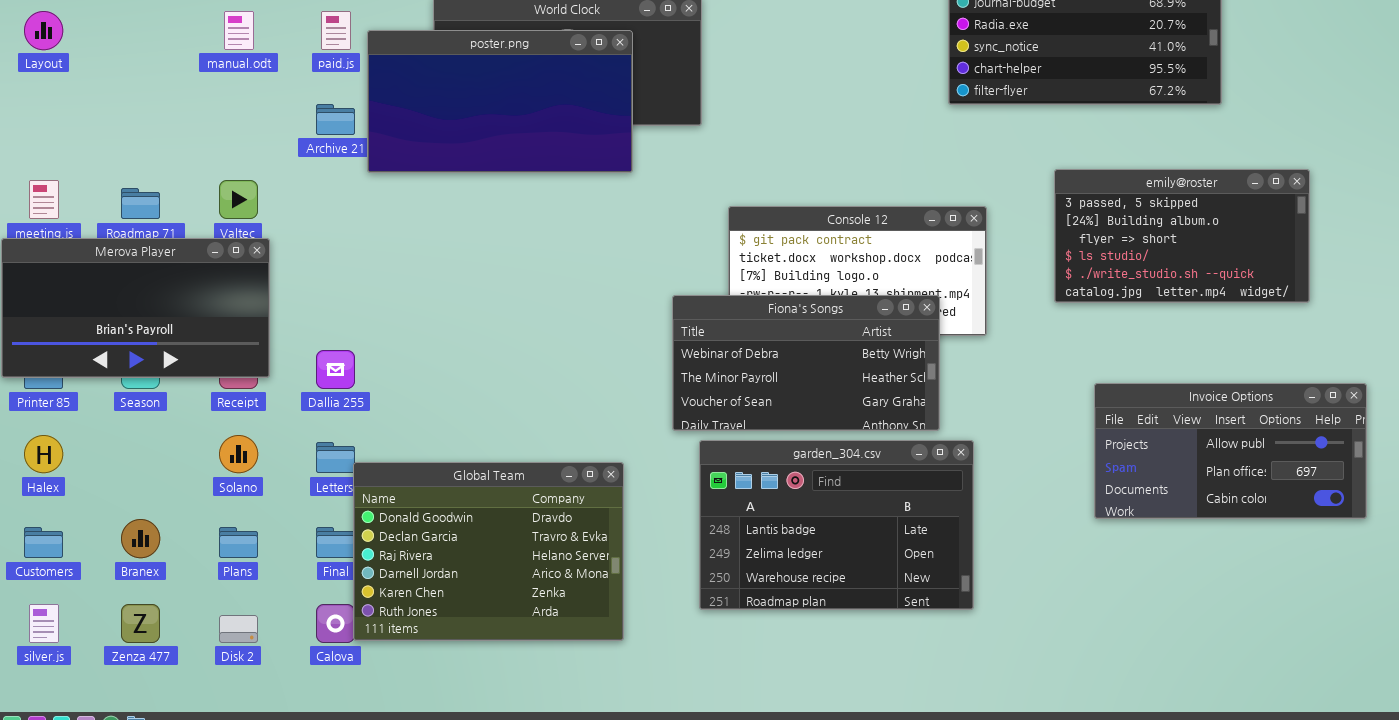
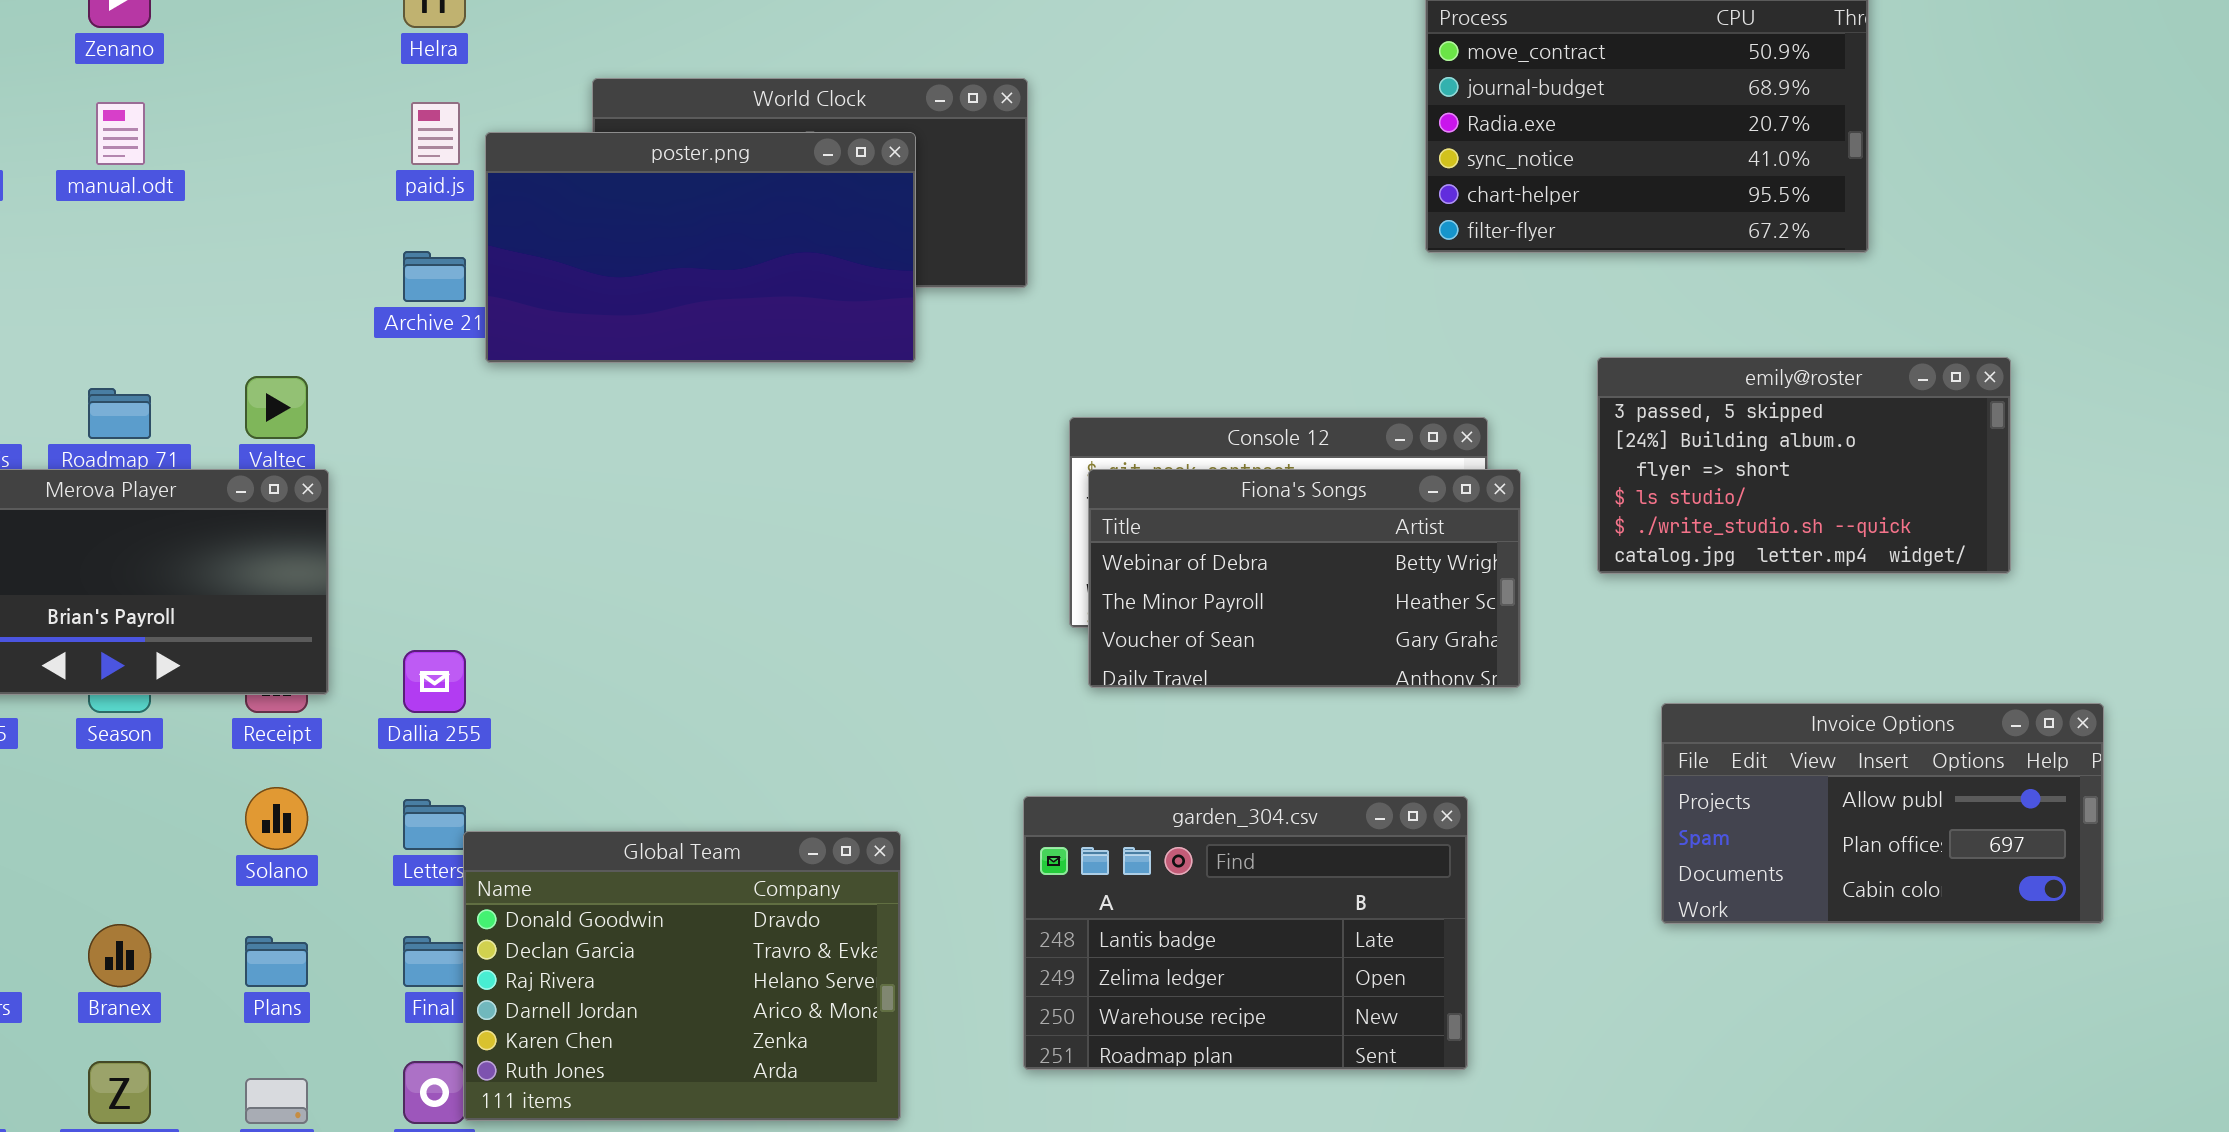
manual.odt: [224,11,254,50] -> [96,102,145,165], moved
Fiona's Songs: [672,295,940,431] -> [1088,469,1521,688], moved

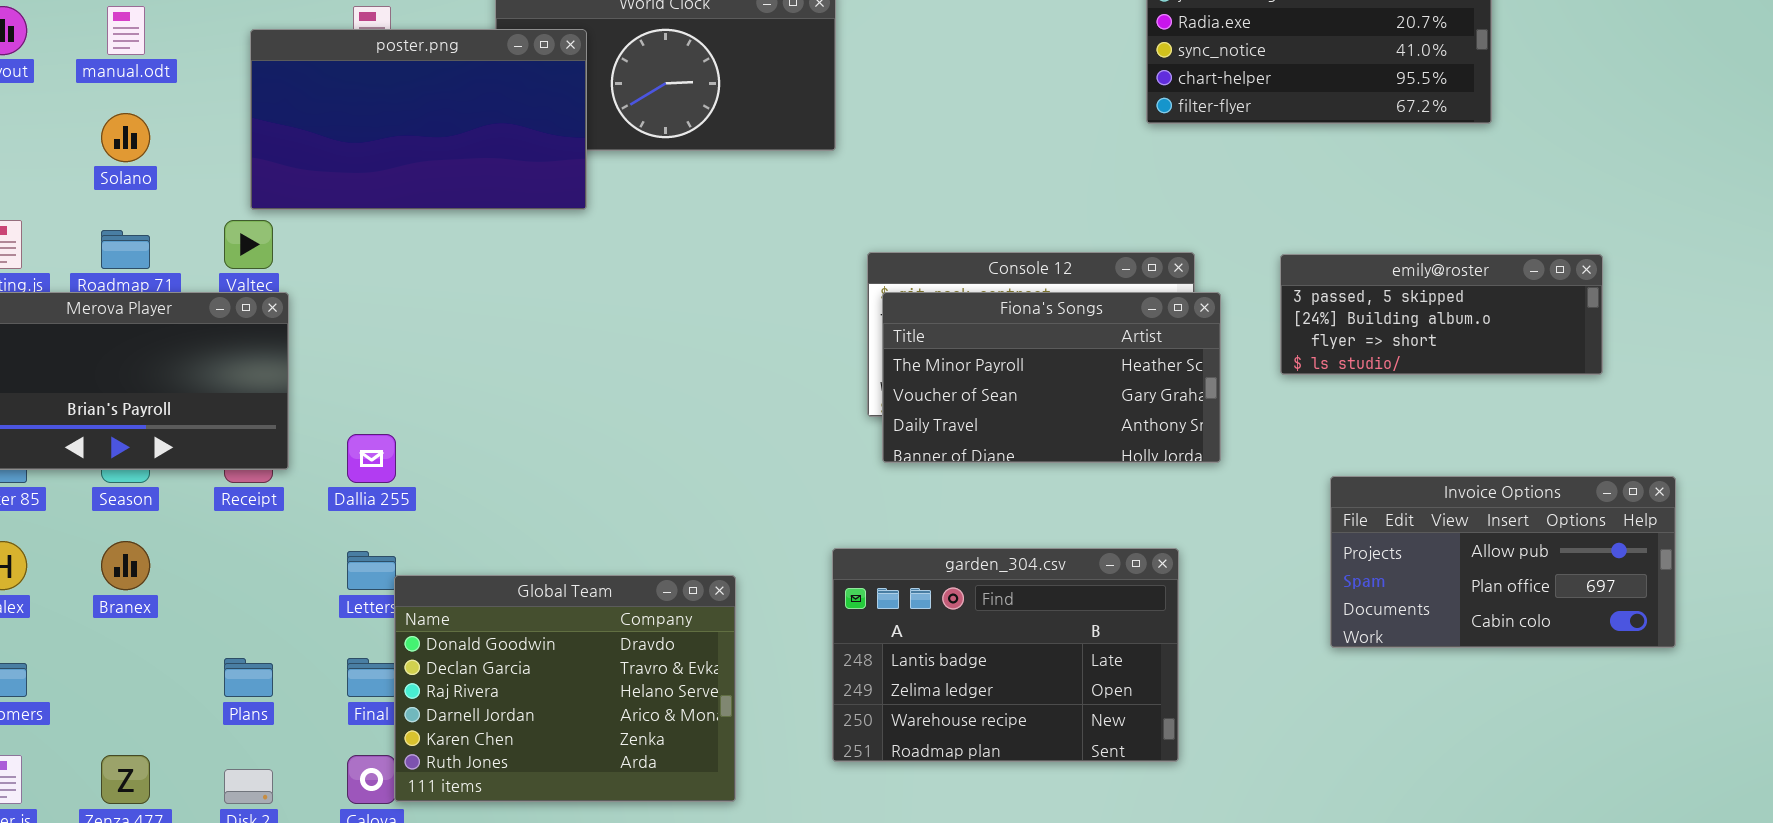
poster.png: [485,132,916,363] -> [250,29,587,210], moved
emily@roster: [1597,357,2011,574] -> [1280,254,1603,375], resized
Fiona's Songs: [1088,469,1521,688] -> [882,292,1221,463], scrolled down 1 row
Solano: [245,787,308,850] -> [101,113,150,162], moved
Branex: [88,924,151,987] -> [101,541,150,590], moved

